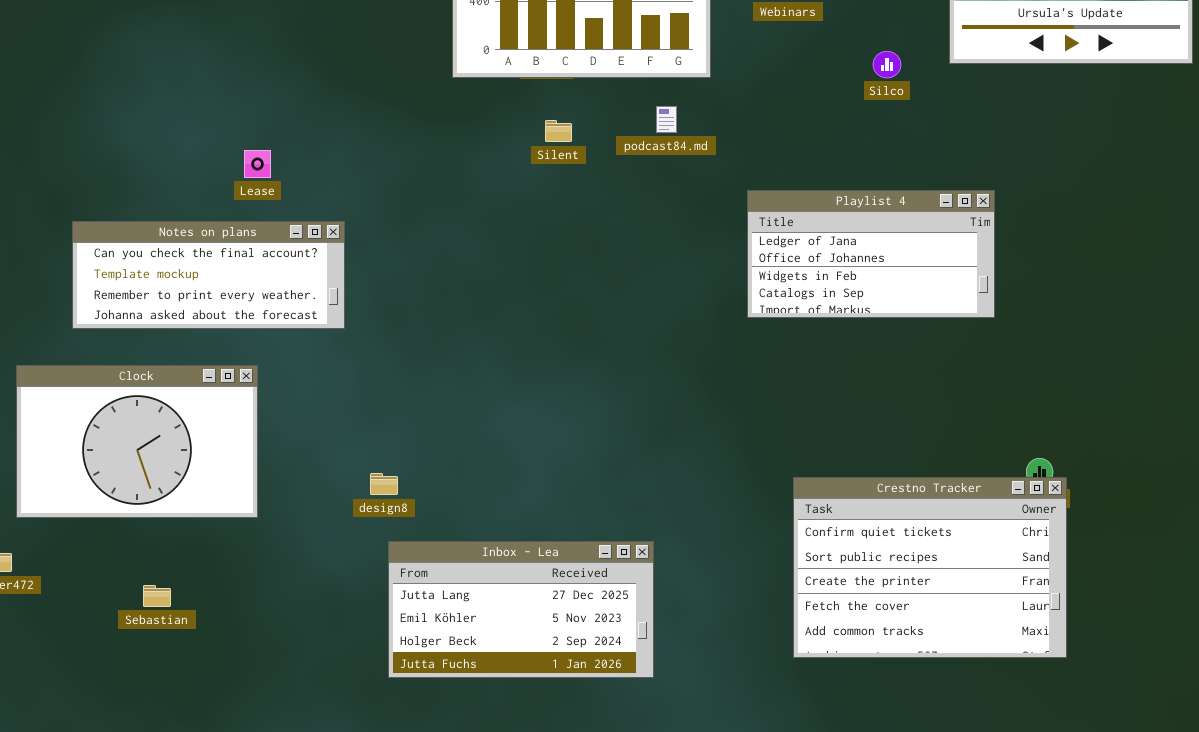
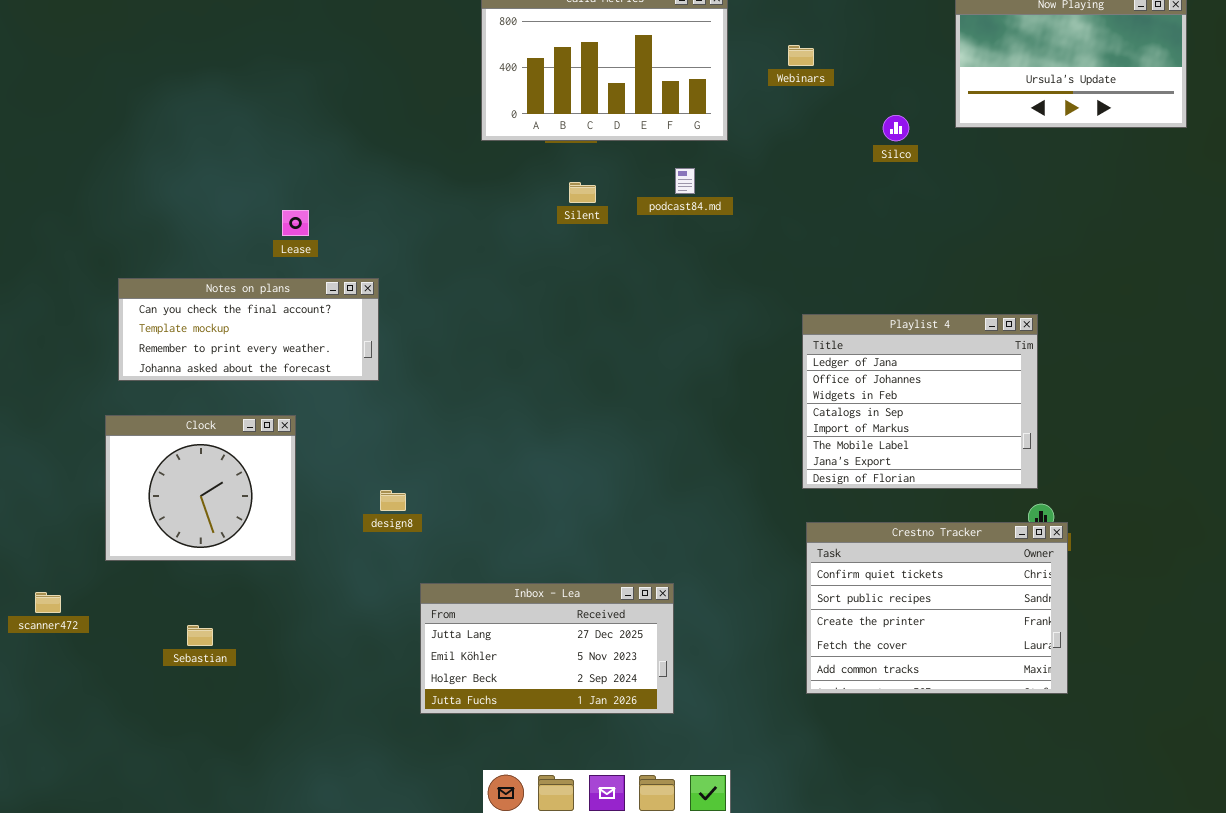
Playlist 4: [747,190,995,318] -> [802,314,1038,489], moved, resized
Clock: [16,365,258,518] -> [105,415,296,561], resized
design8: [370,473,398,495] -> [380,490,406,511], moved

